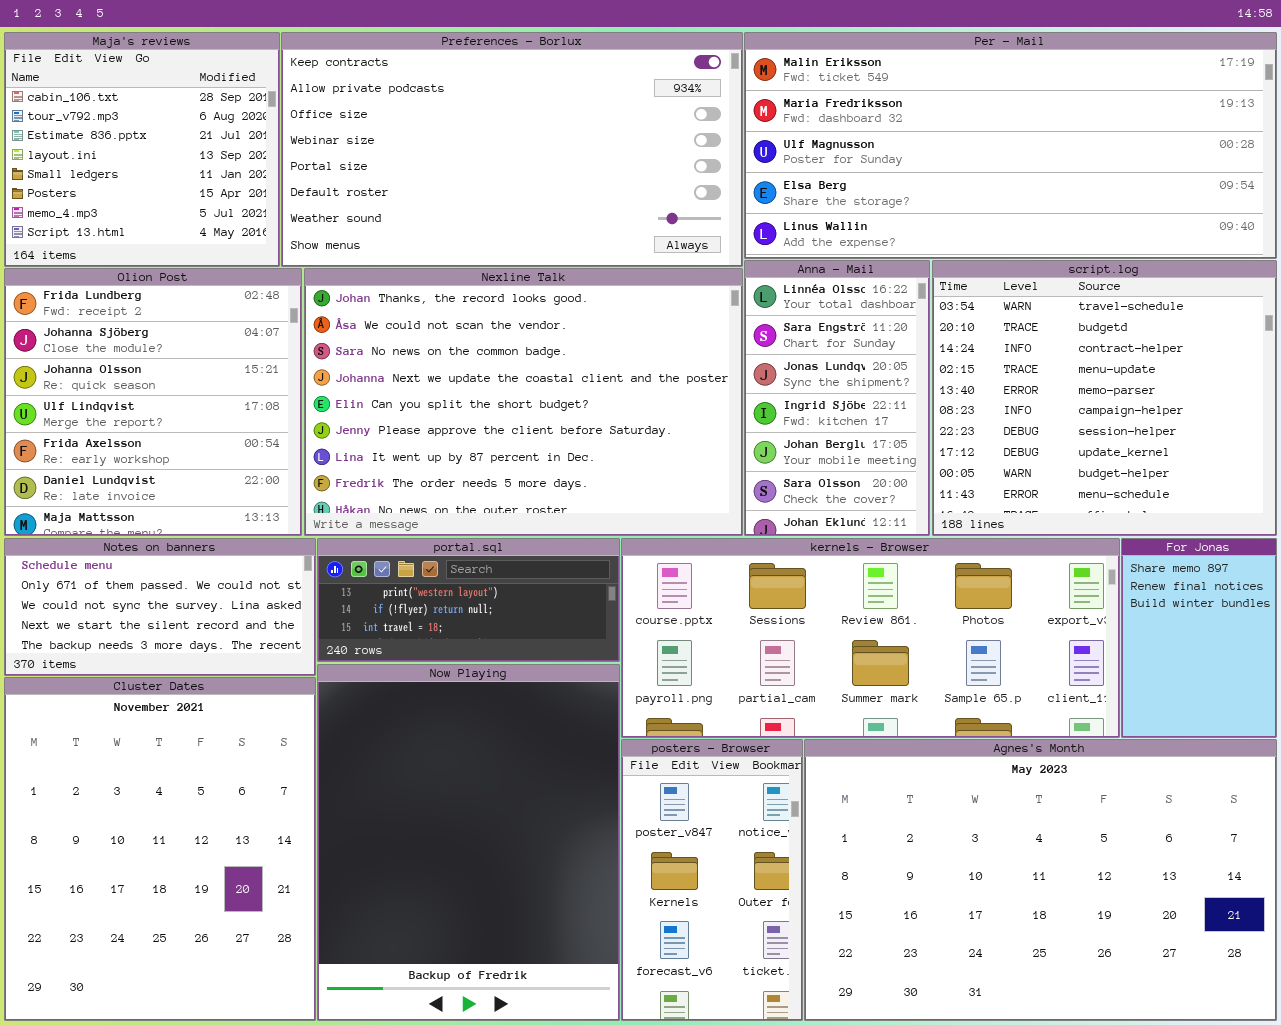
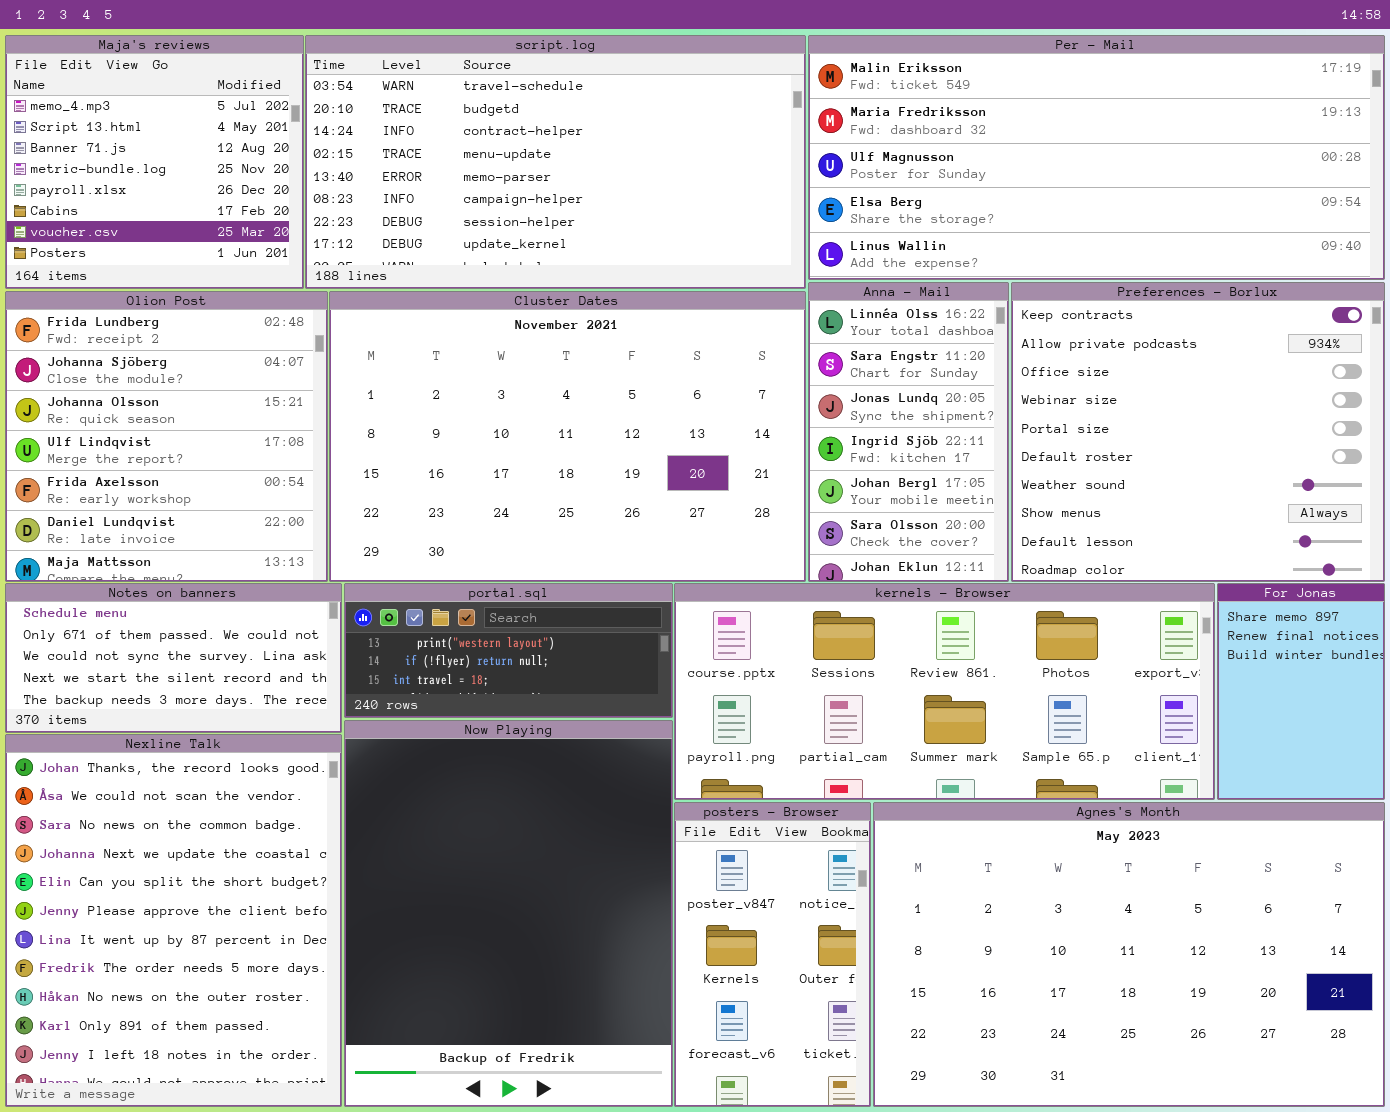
Maja's reviews: [4,32,280,267] -> [5,35,304,289], scrolled down 6 rows
Preferences - Borlux: [281,32,743,267] -> [1011,282,1385,582], moved, resized
script.log: [932,260,1277,536] -> [305,35,806,289], moved, resized
Nexline Talk: [304,268,743,536] -> [5,734,342,1107], moved, resized
Cluster Dates: [4,677,316,1021] -> [329,291,806,582], moved, resized

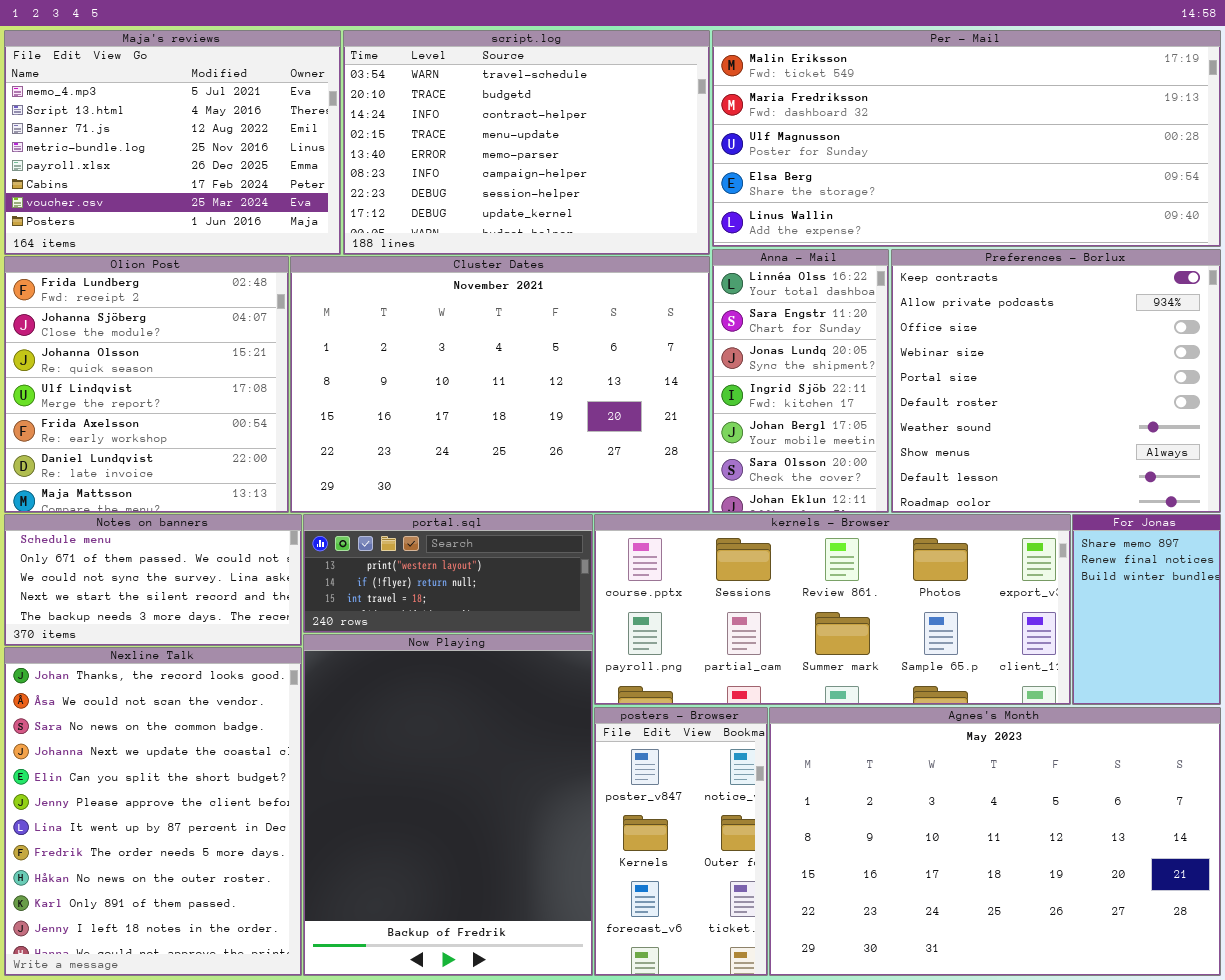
Maja's reviews: [5,35,304,289] -> [4,30,341,255], resized
script.log: [305,35,806,289] -> [343,30,710,255], resized

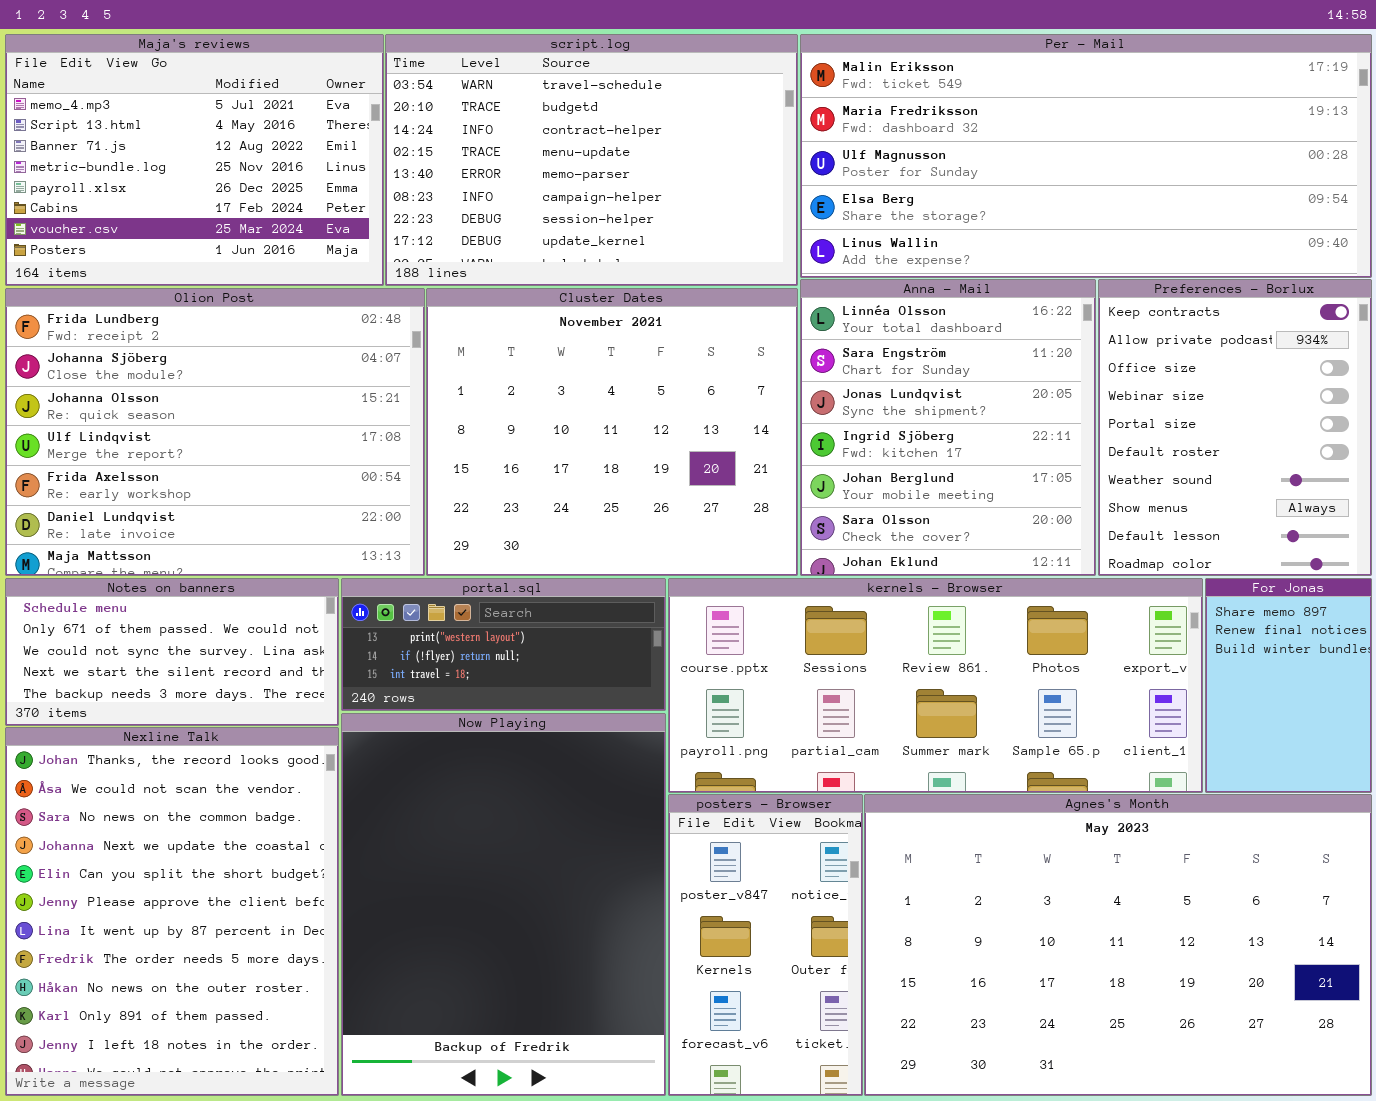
Anna - Mail: [712,249,889,513] -> [800,279,1096,576], resized
Preferences - Borlux: [891,249,1221,513] -> [1098,279,1372,576], resized
Olion Post: [4,256,289,513] -> [5,288,425,576], resized
Cluster Dates: [290,256,710,513] -> [426,288,798,576], resized

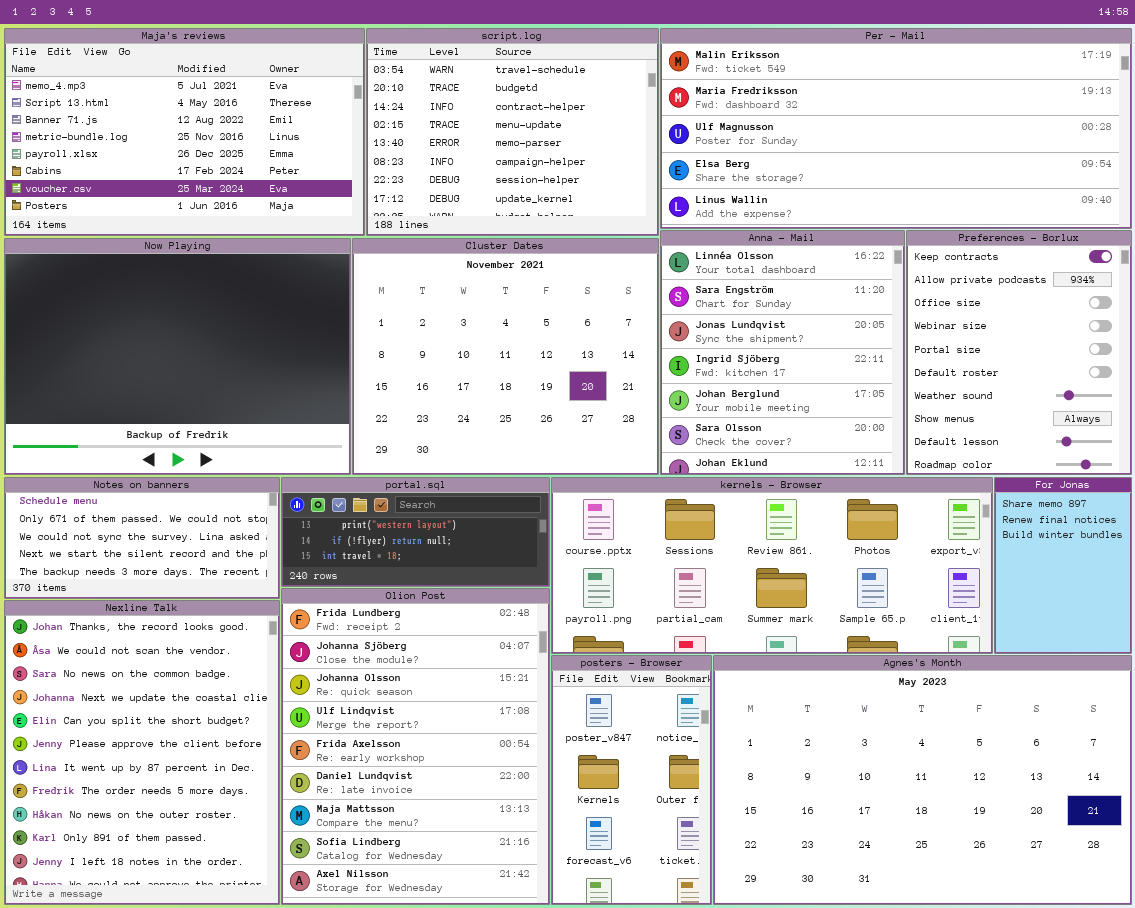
Maja's reviews: [5,34,384,286] -> [4,28,365,236], resized
script.log: [385,34,798,286] -> [366,28,659,236], resized
Olion Post: [5,288,425,576] -> [281,588,550,905], moved, resized
Now Playing: [341,713,666,1096] -> [4,238,351,475], moved, resized

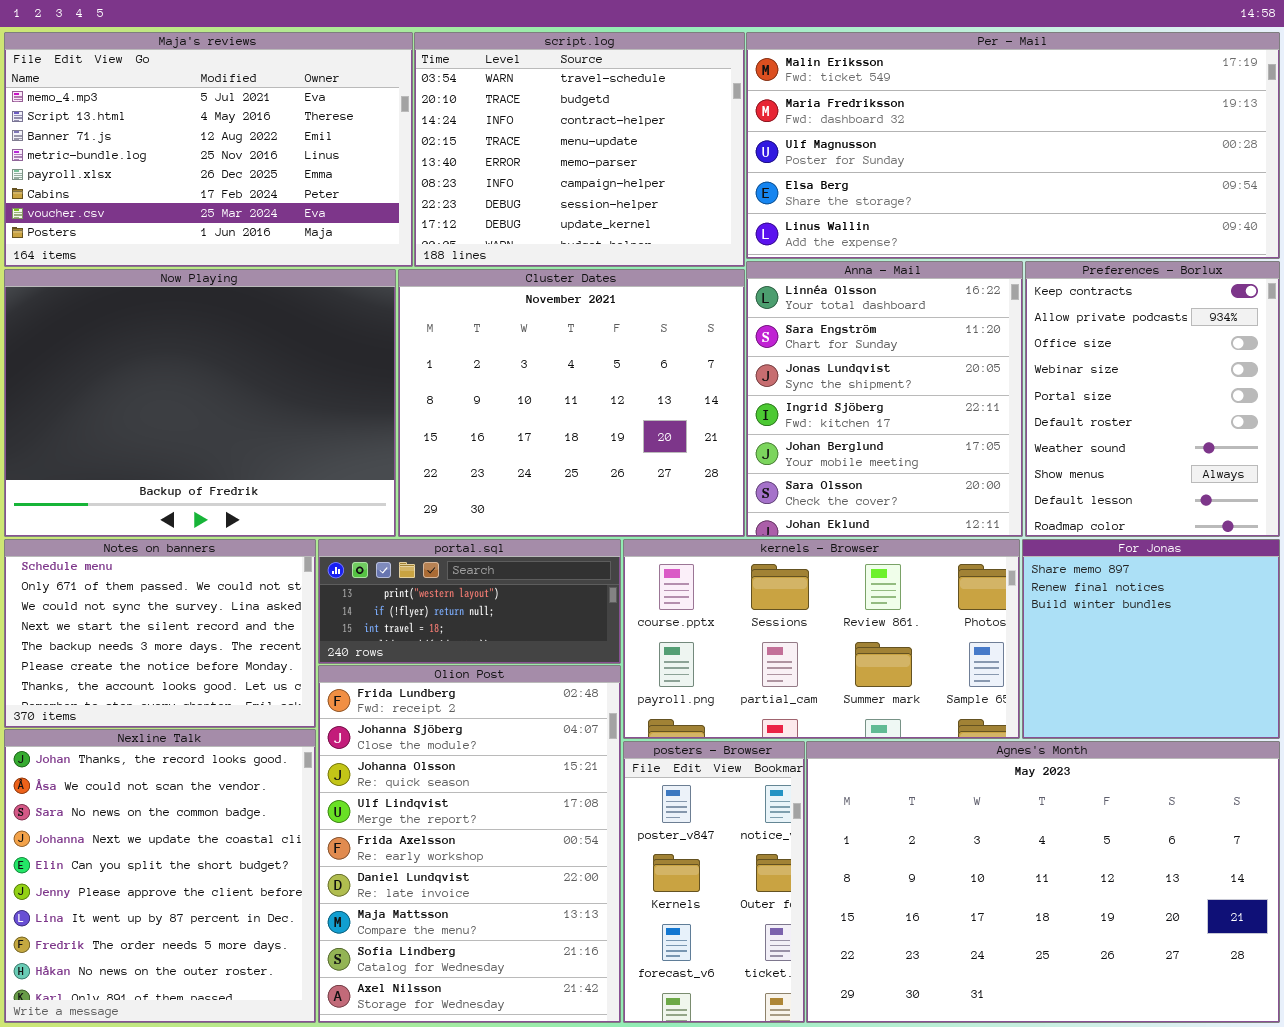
Notes on banners: [4,477,280,599] -> [4,539,316,728], resized
kernels - Browser: [551,477,993,654] -> [623,539,1020,739], resized
For Jonas: [994,477,1132,654] -> [1022,539,1280,739], resized
Nexline Talk: [4,600,280,905] -> [4,729,316,1023], resized

